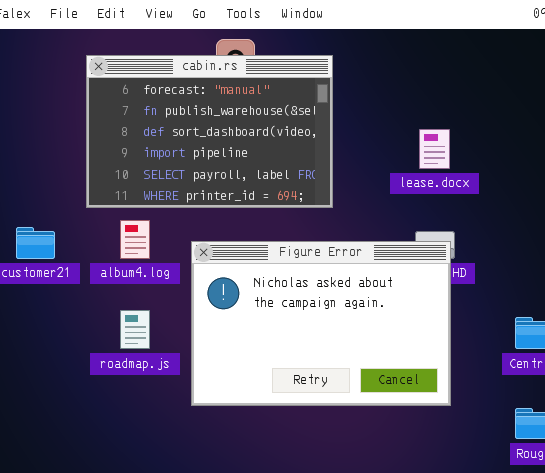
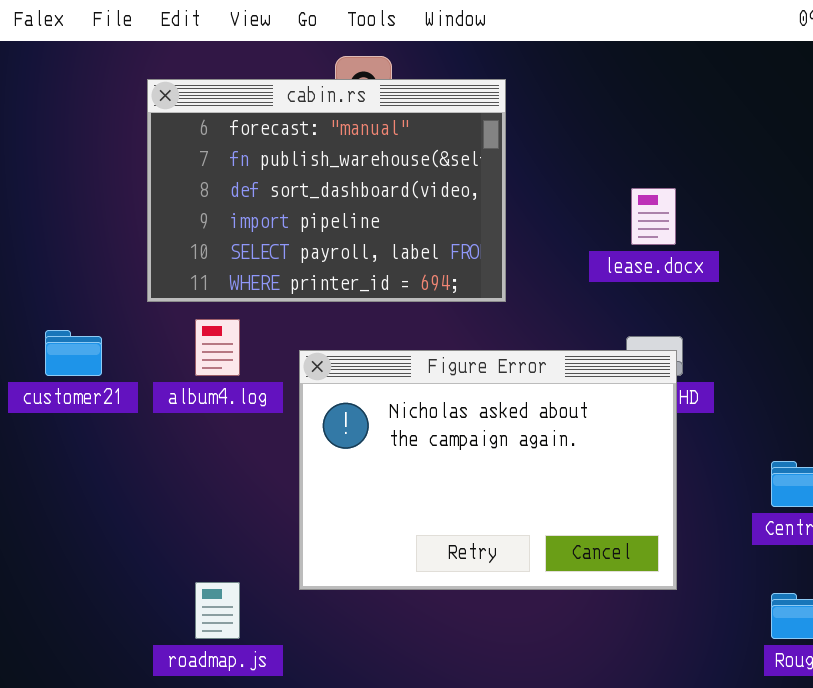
roadmap.js: [120,310,150,349] -> [195,582,240,639], moved

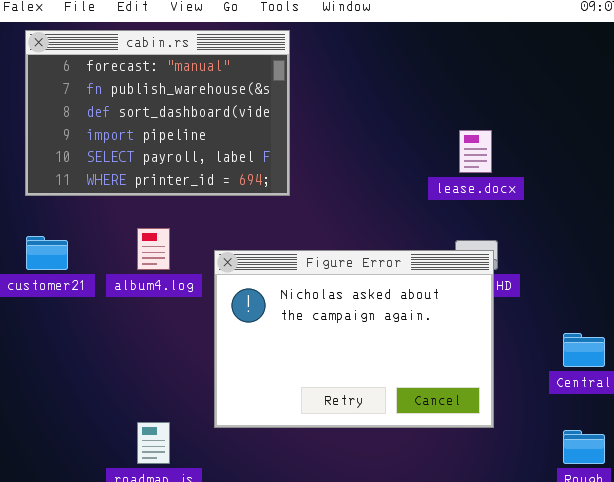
cabin.rs: [147,79,506,302] -> [25,30,290,196], moved

